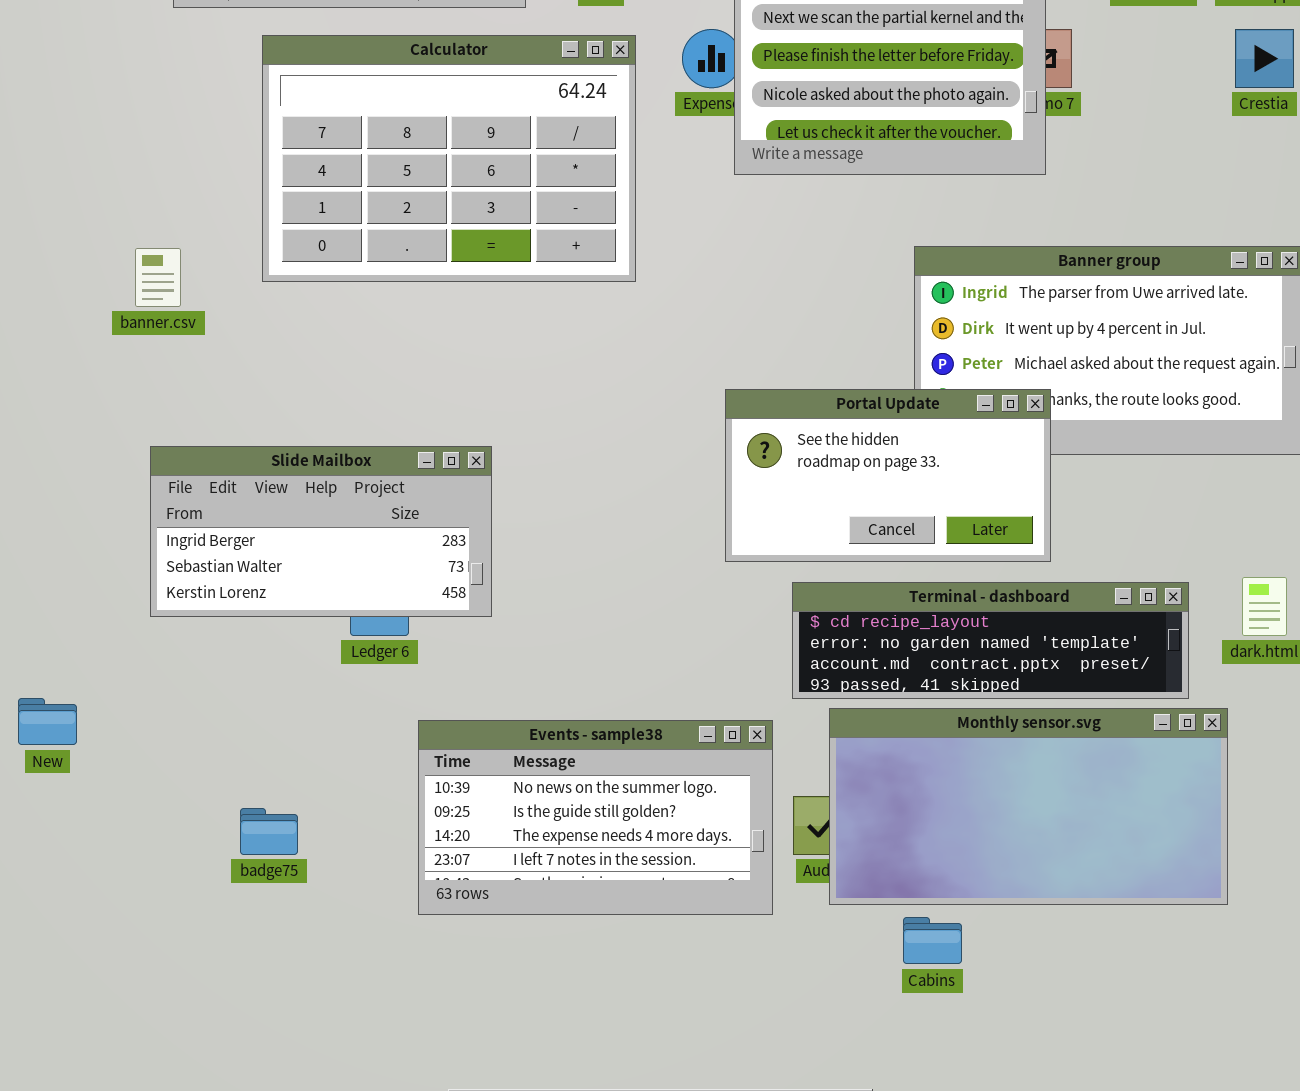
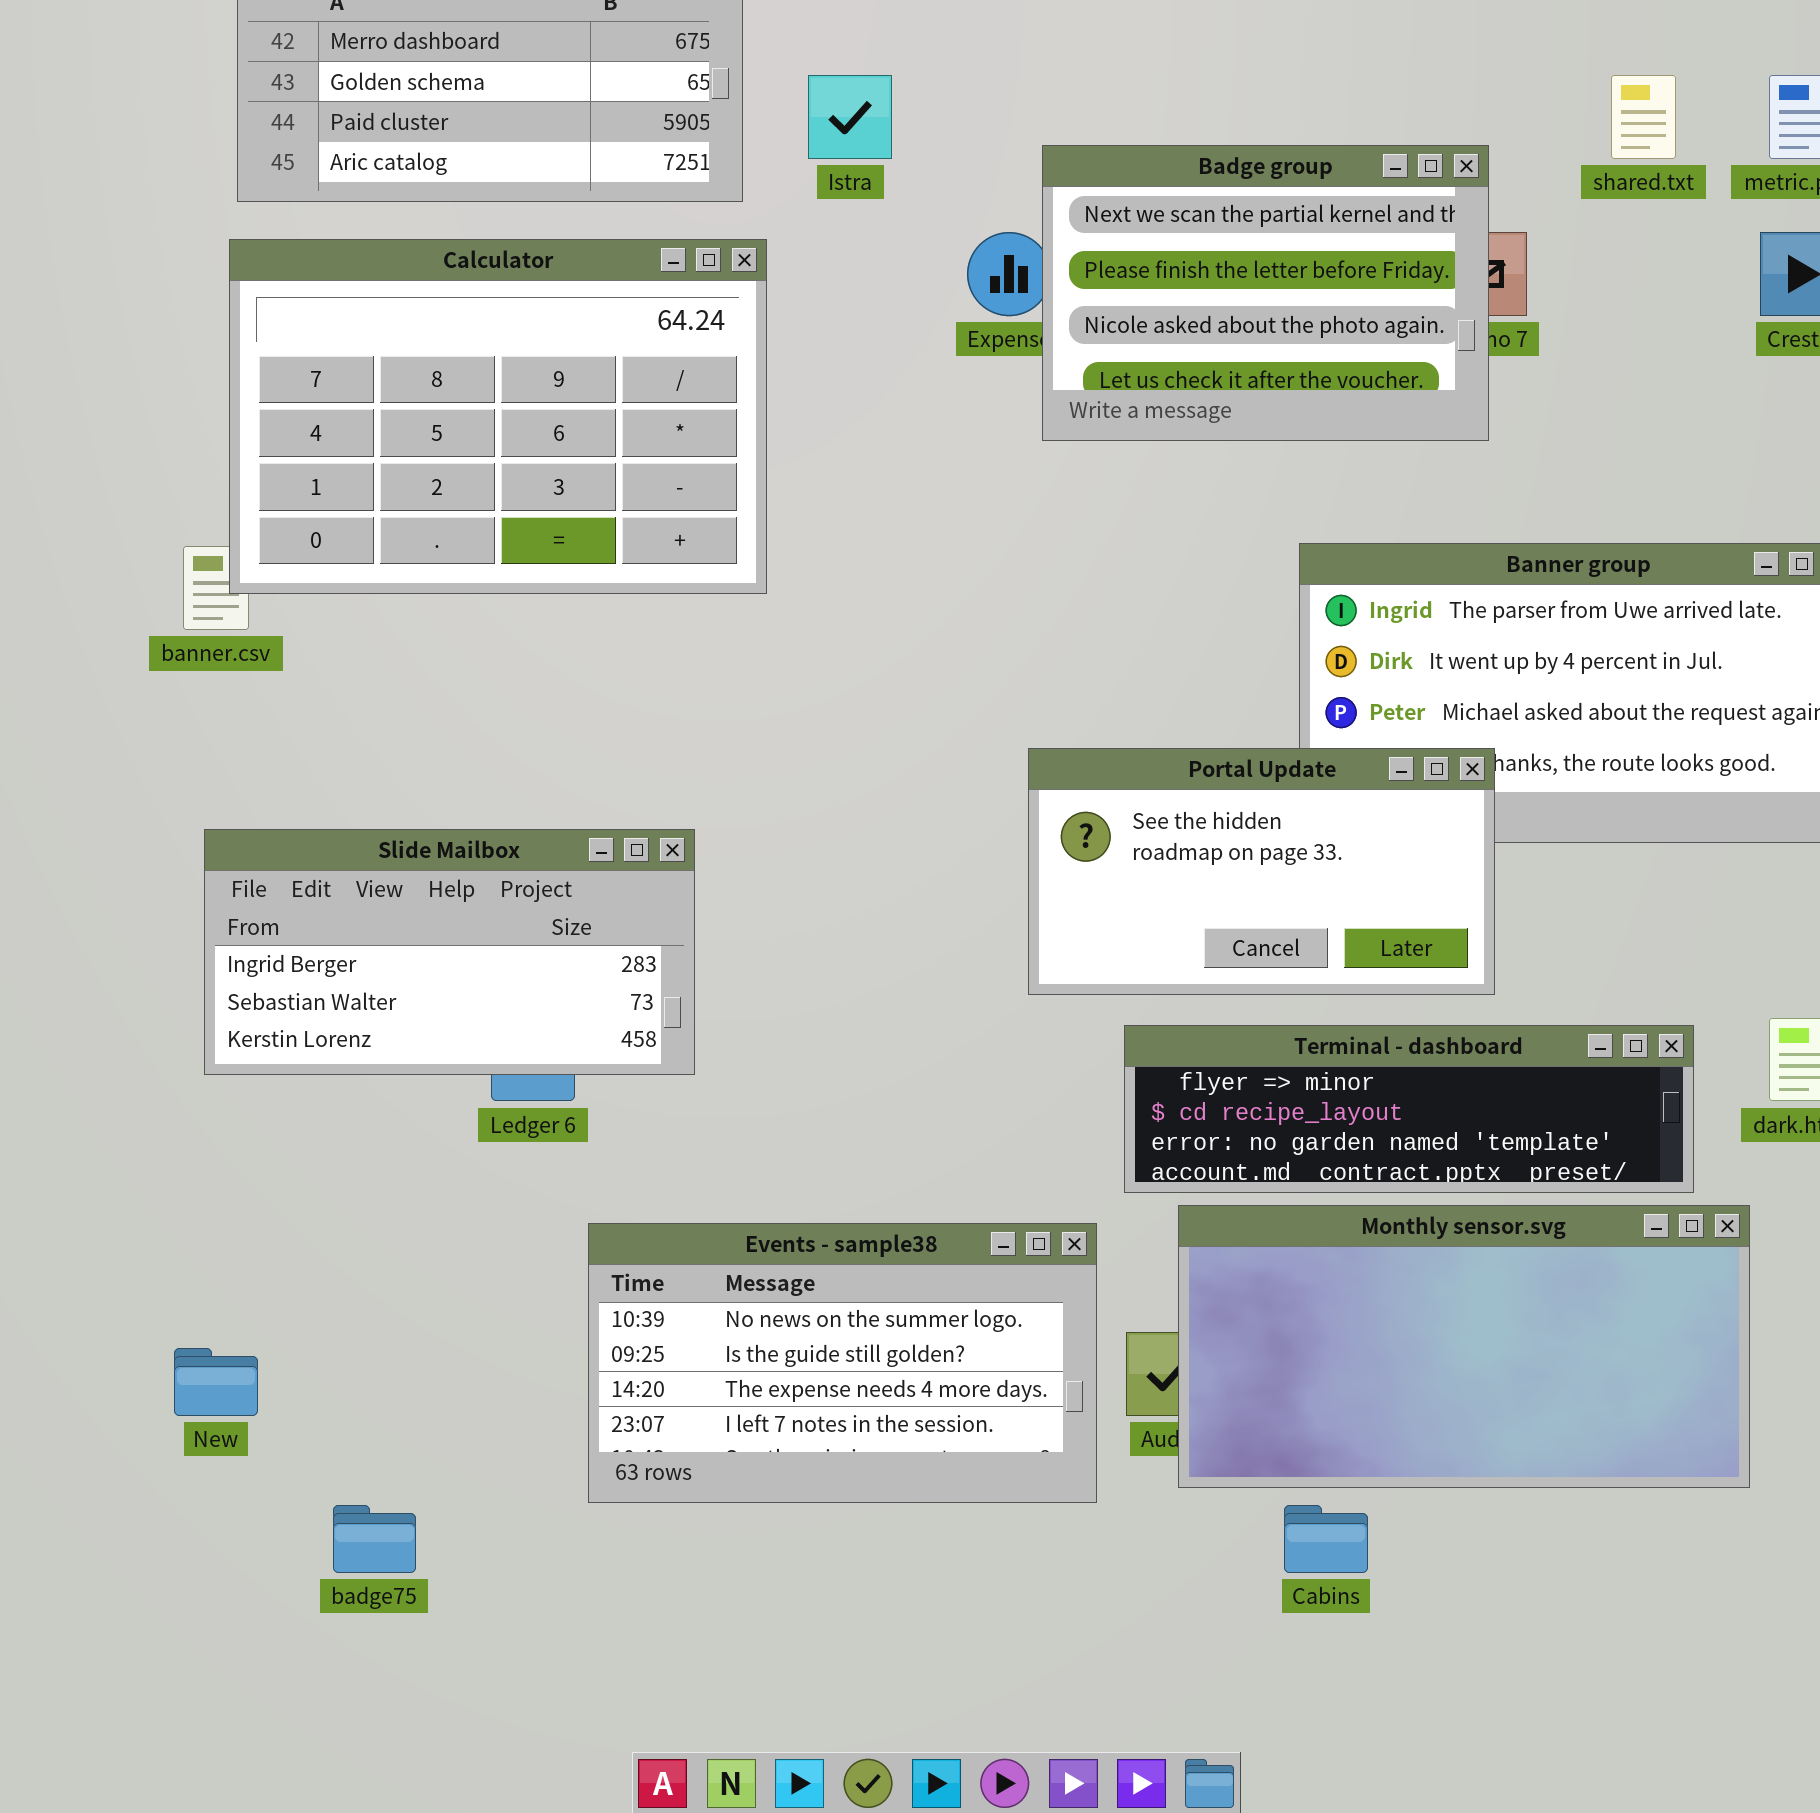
Calculator: [262,35,636,282] -> [229,239,767,594], moved
Terminal - dashboard: [792,582,1189,699] -> [1124,1025,1694,1193], scrolled up 1 row
New: [18,698,77,745] -> [174,1348,258,1416], moved
badge75: [240,808,298,855] -> [333,1505,416,1573], moved

